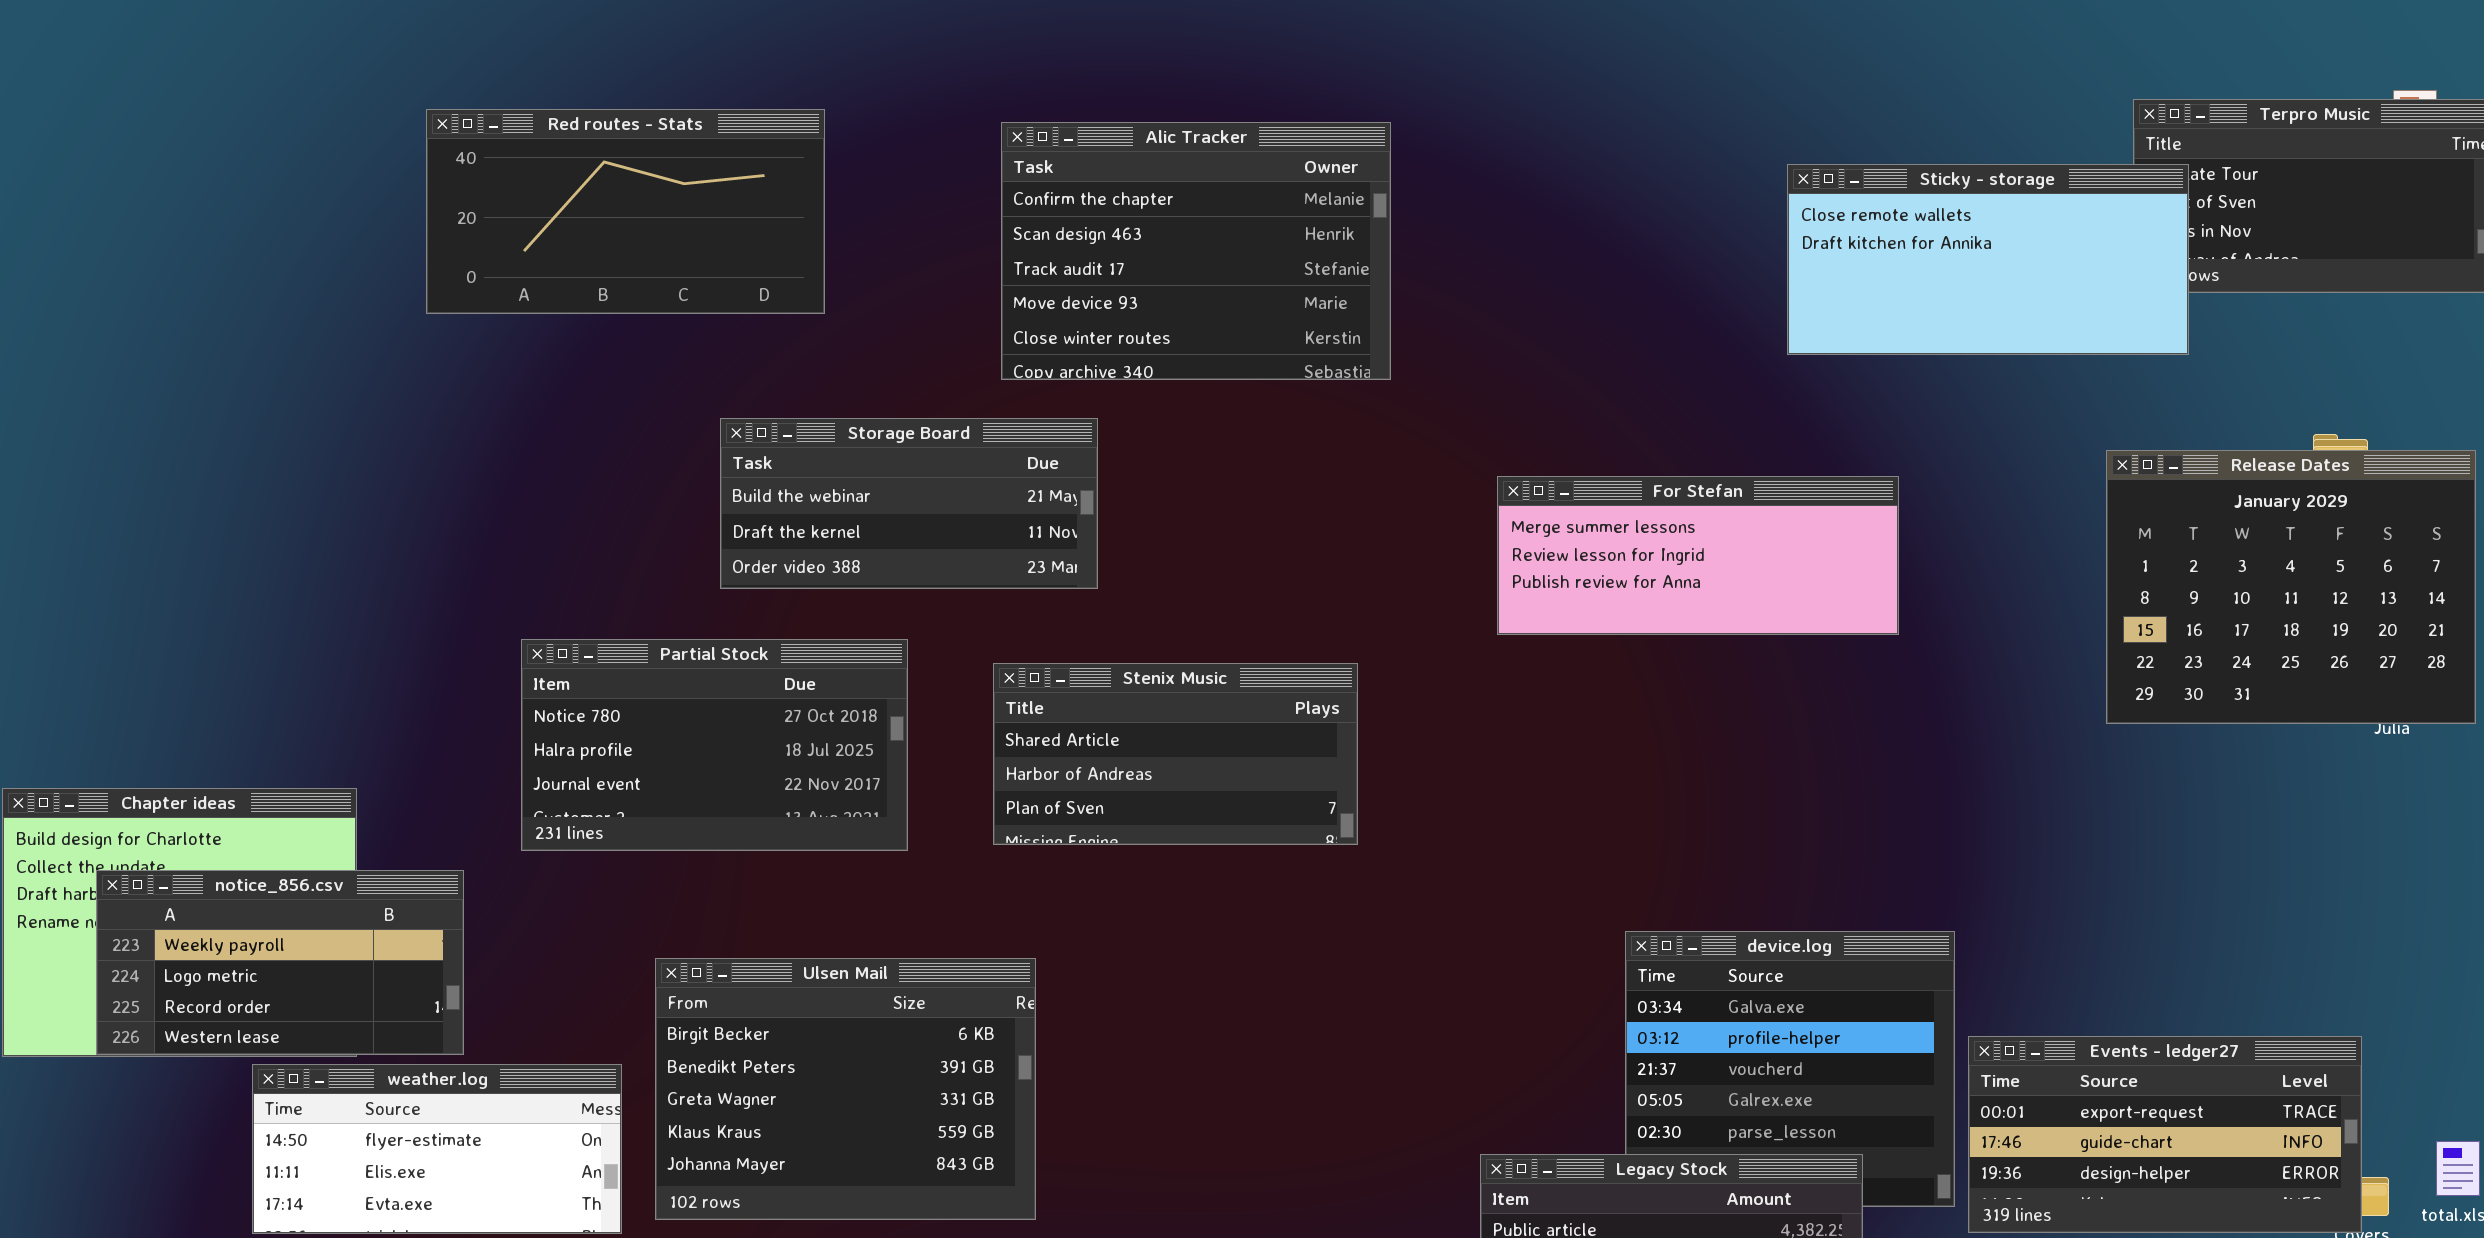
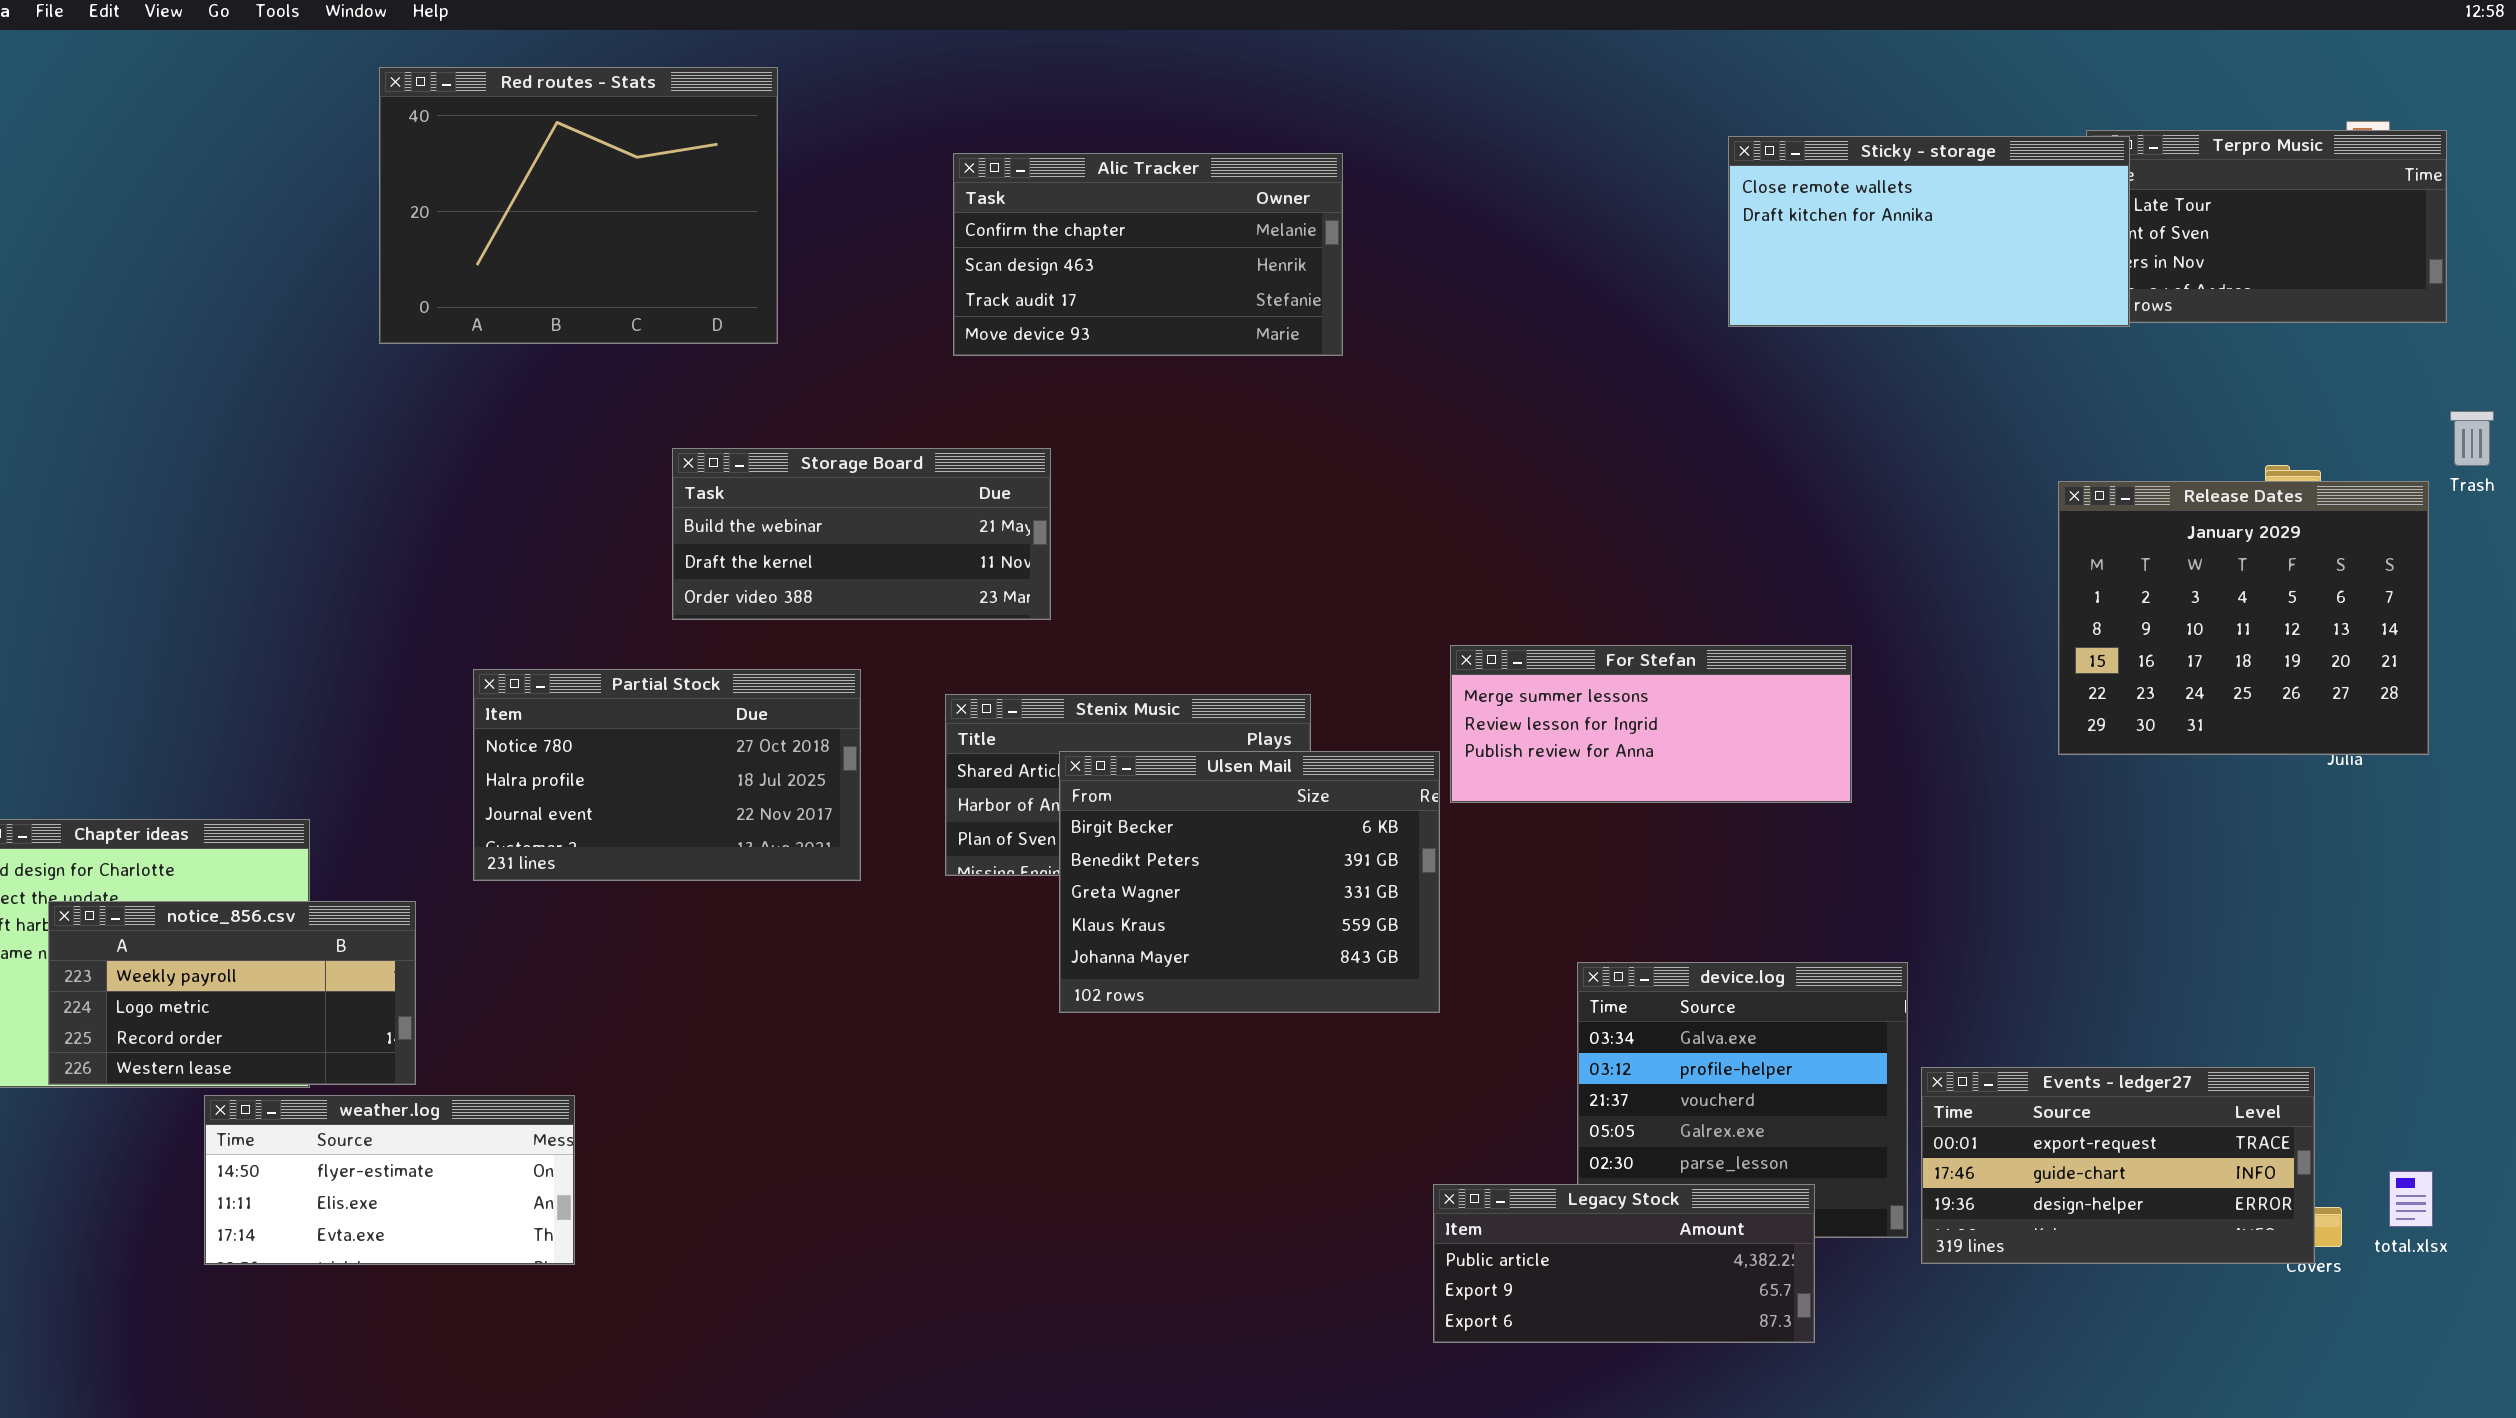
Red routes - Stats: [426,109,825,314] -> [379,67,778,344], resized
Alic Tracker: [1001,122,1391,380] -> [953,153,1343,356], resized
Sticky - storage: [1787,164,2189,355] -> [1728,136,2130,327], moved
For Stefan: [1497,476,1899,635] -> [1450,645,1852,803], moved
Ulsen Mail: [655,958,1036,1220] -> [1059,751,1440,1013], moved

